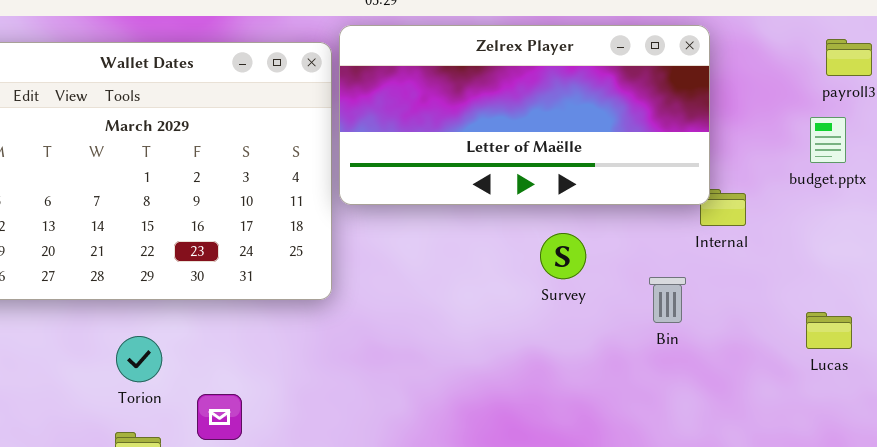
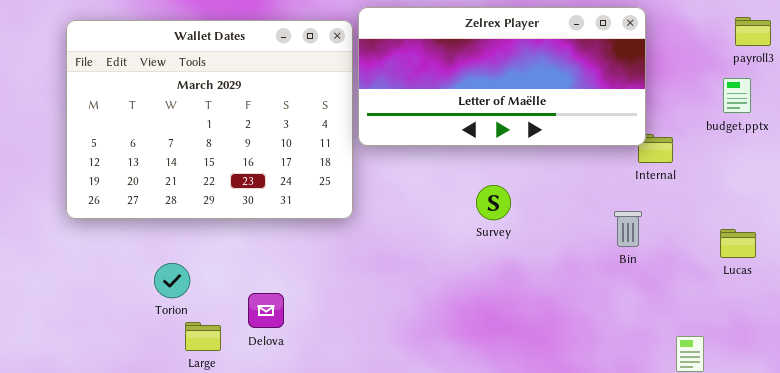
Survey: [540,233,586,279] -> [476,185,511,220], moved
Bin: [649,277,686,323] -> [614,211,642,247], moved
Torion: [116,336,162,382] -> [154,263,190,298], moved

